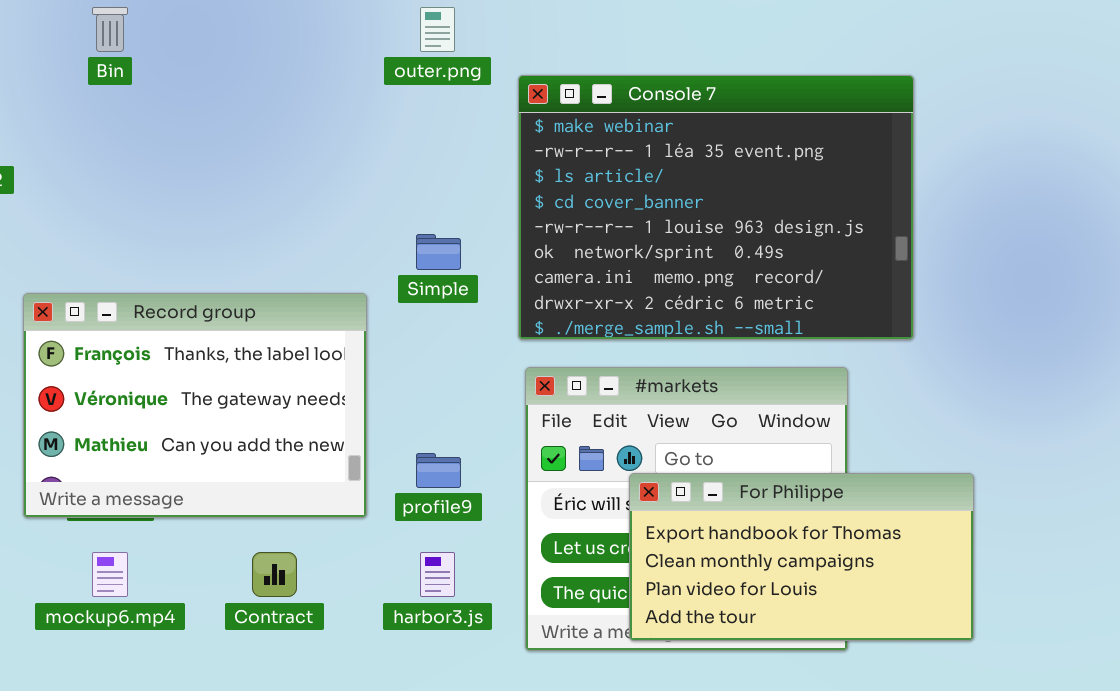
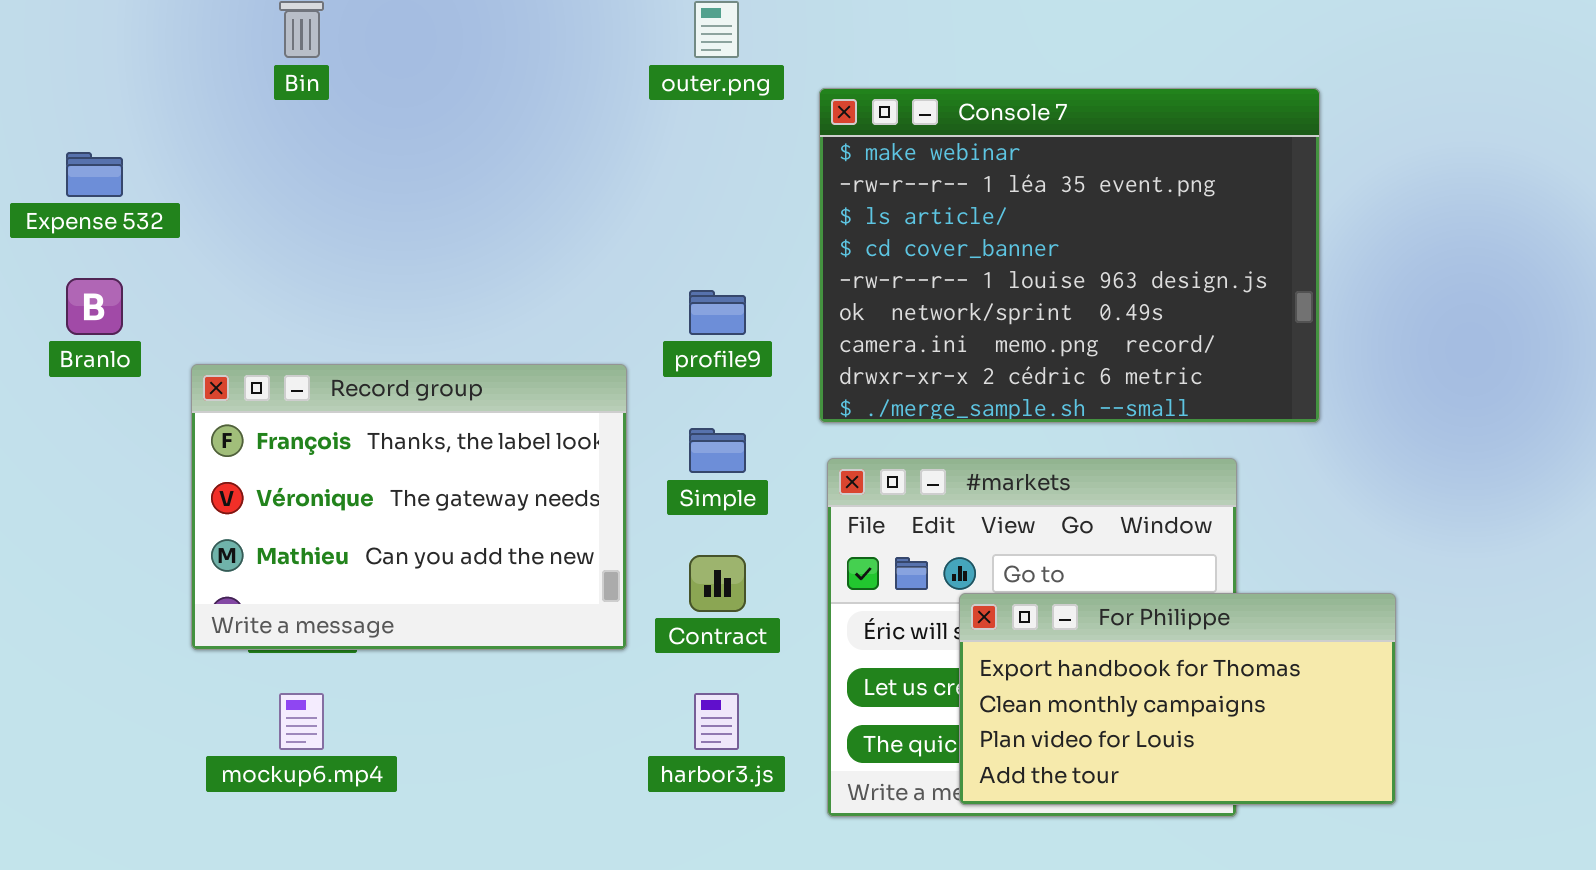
Simple: [416,234,461,270] -> [689,428,746,473], moved
profile9: [416,453,461,488] -> [689,290,746,335], moved
Contract: [252,552,297,597] -> [689,555,746,612], moved

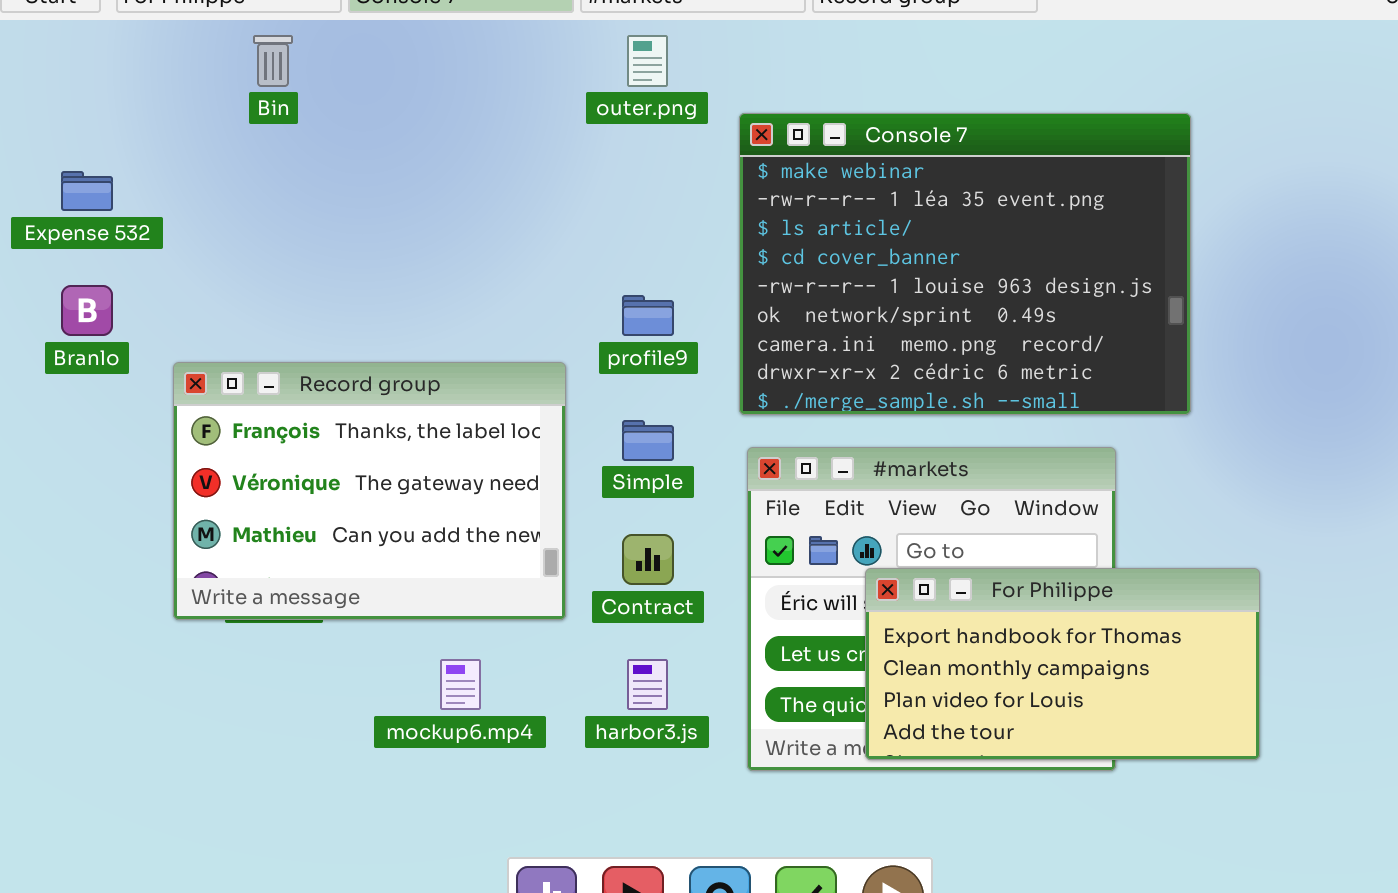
mockup6.mp4: [279,693,324,750] -> [440,659,481,710], moved

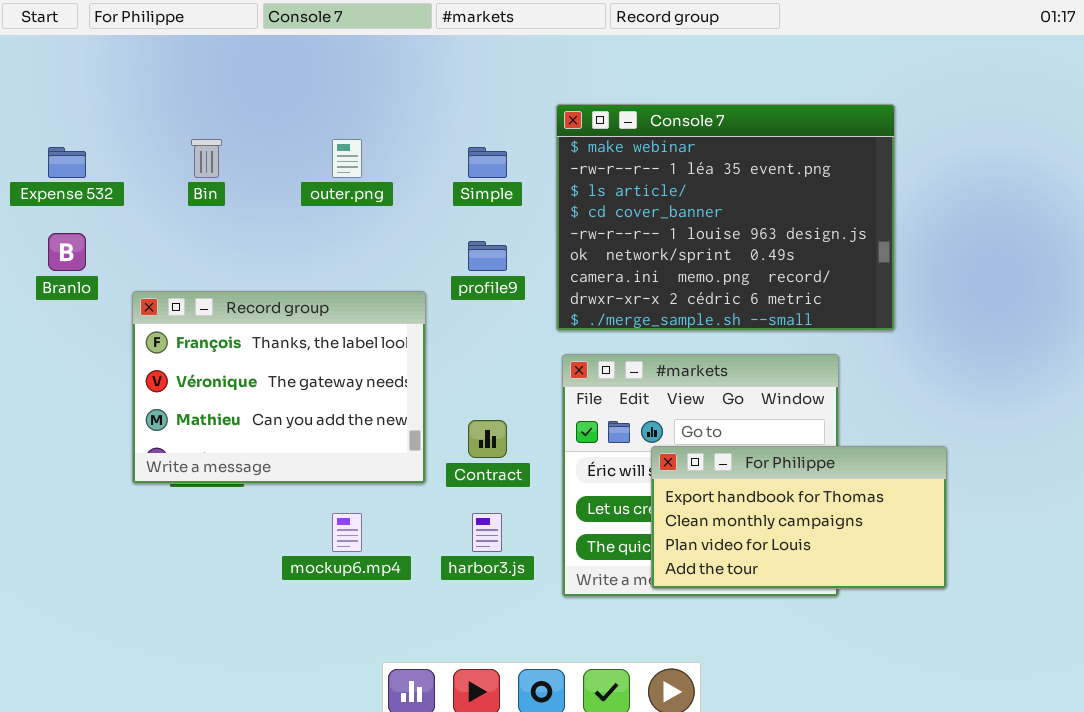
Bin: [253,35,293,87] -> [191,139,222,178], moved
outer.png: [627,35,668,87] -> [332,139,362,178], moved
Simple: [622,420,674,461] -> [468,147,507,178], moved

